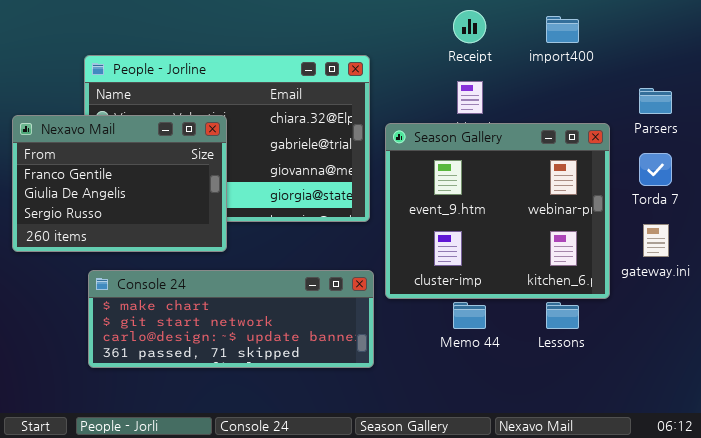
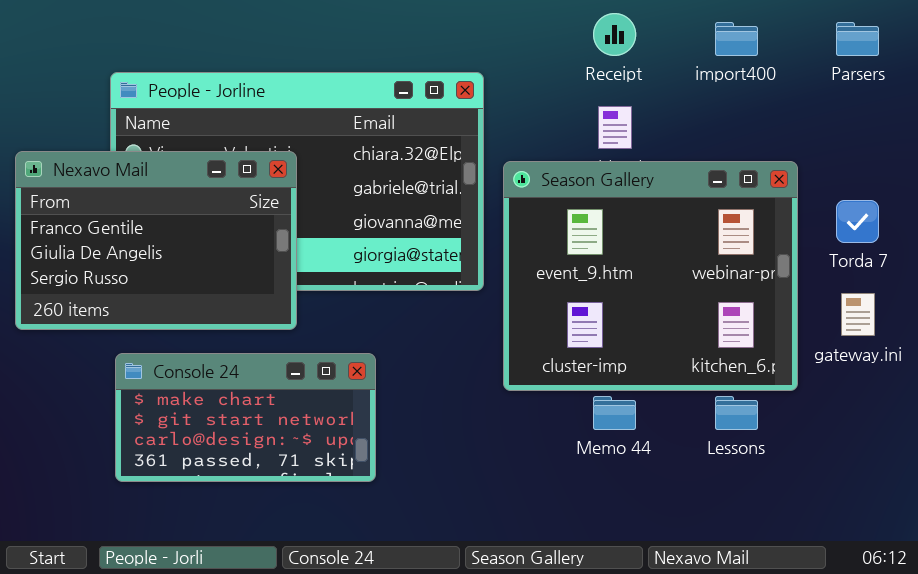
Parsers: [639,88,672,114] -> [836,22,879,56], moved
Console 24: [88,270,374,368] -> [115,353,376,482], resized

